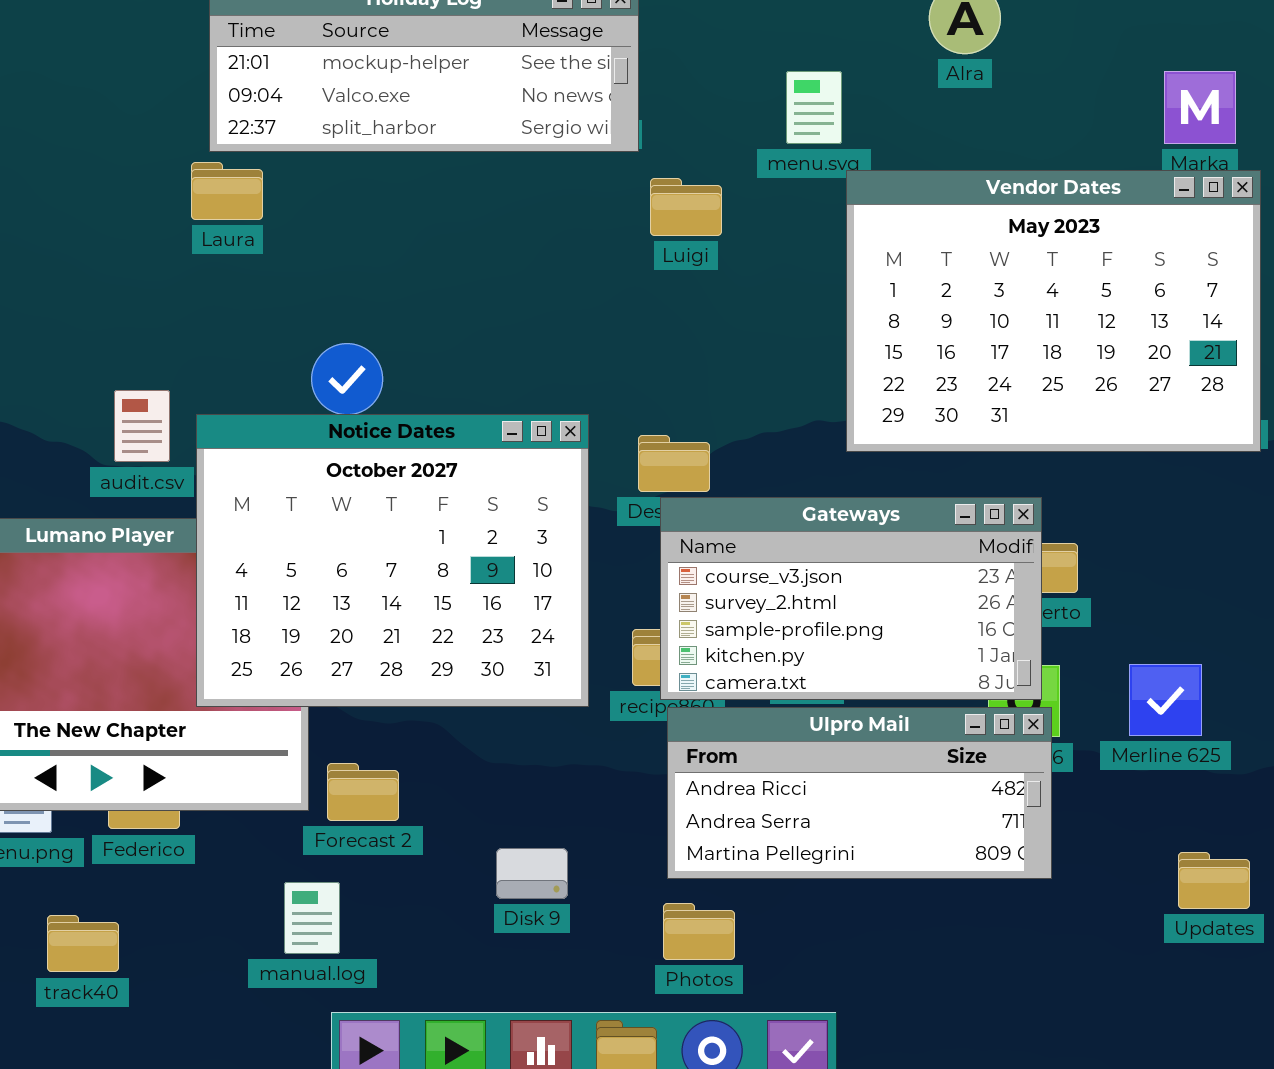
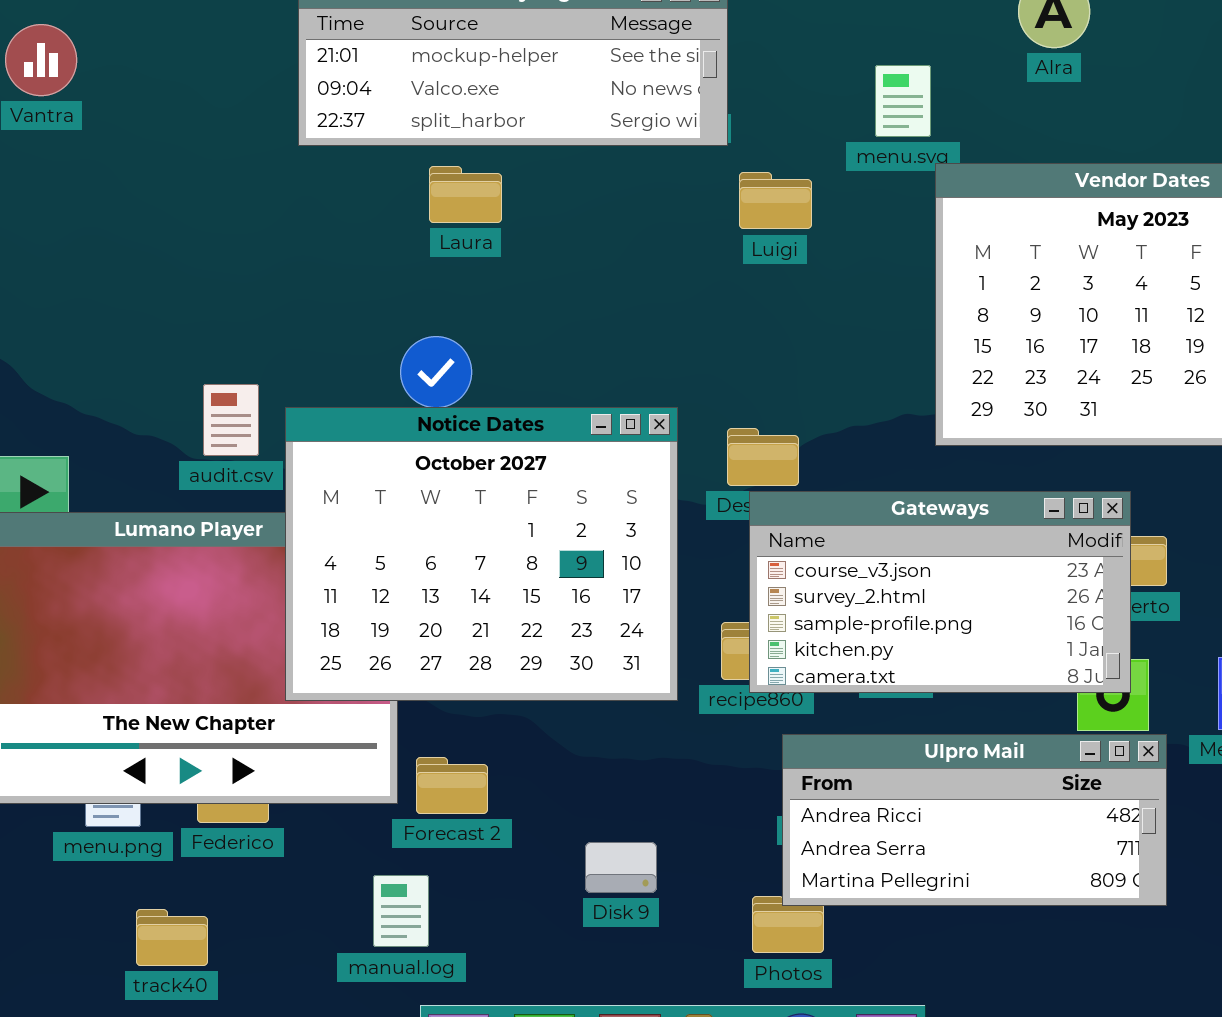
Laura: [191,162,263,220] -> [429,166,502,223], moved
Ulpro Mail: [667,707,1052,879] -> [782,734,1167,906], moved

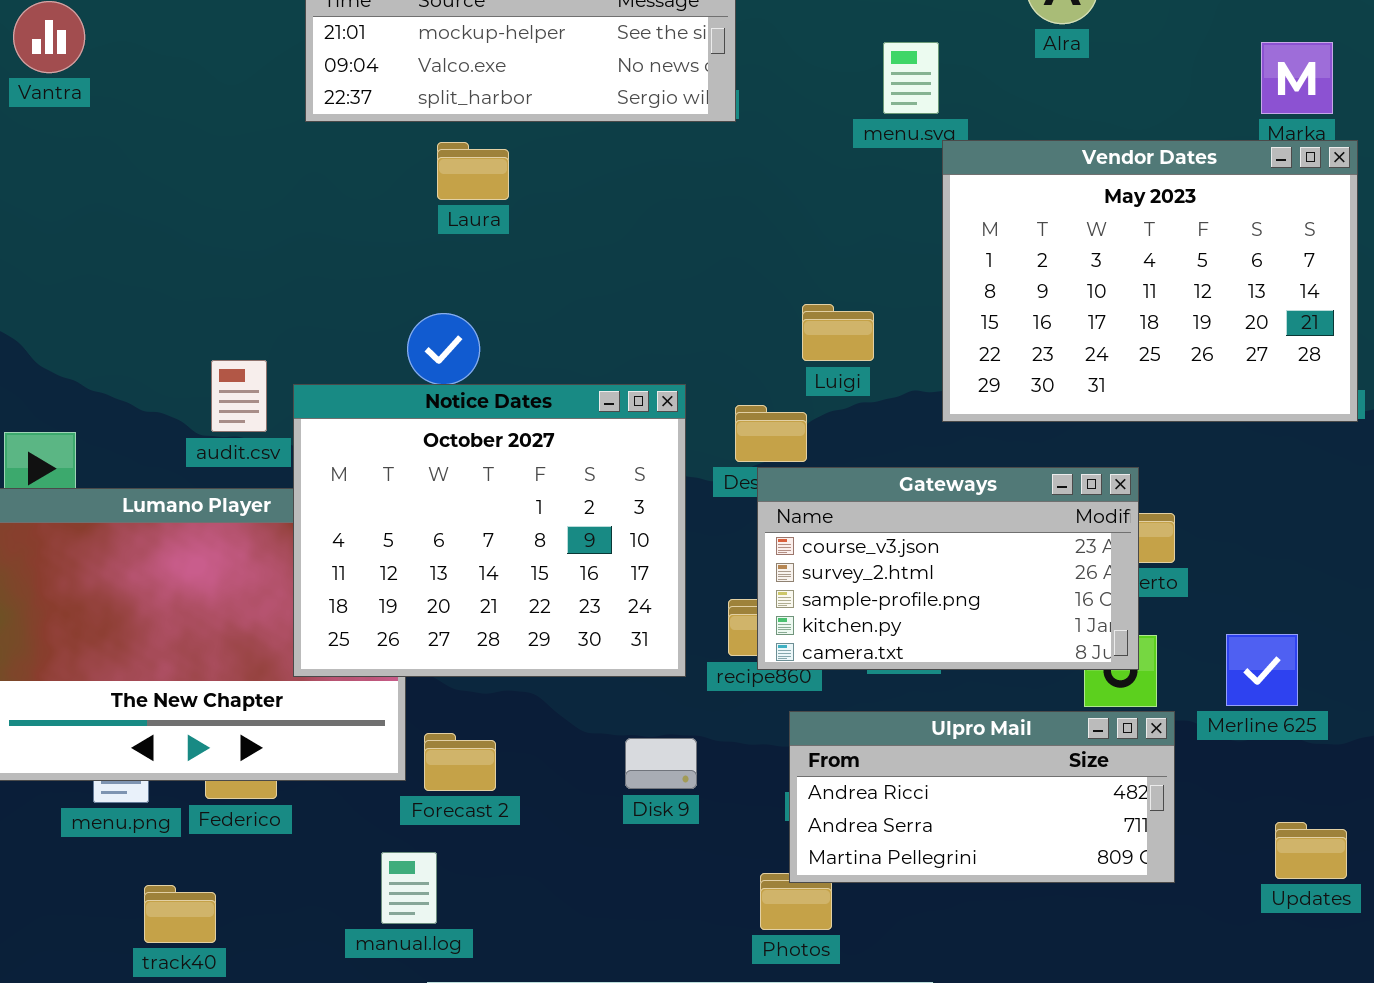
Luigi: [739,172,812,229] -> [802,304,874,361], moved
Disk 9: [585,842,657,893] -> [625,738,697,789], moved

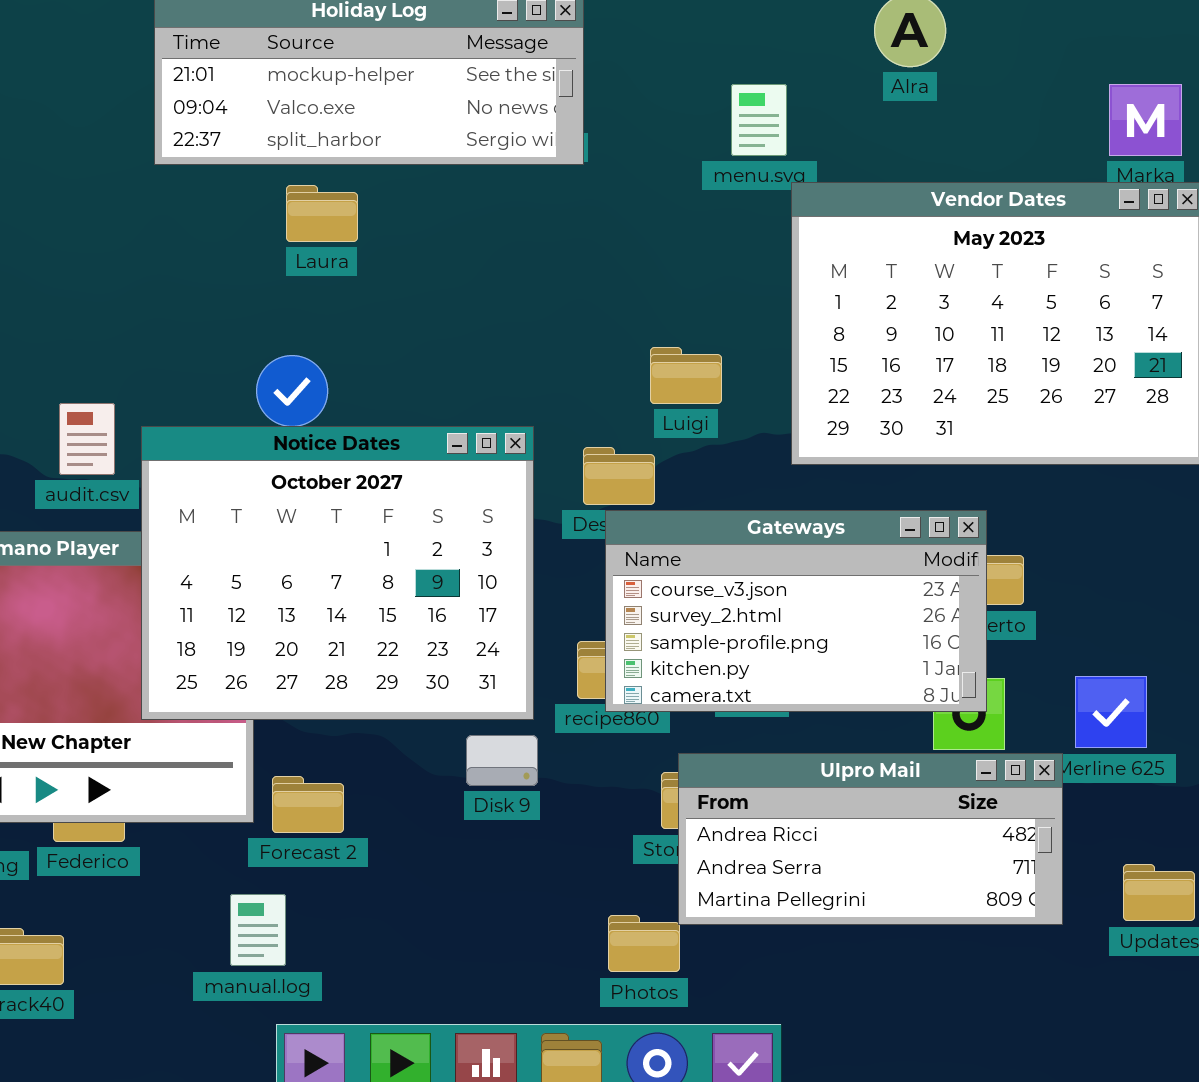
Ulpro Mail: [789,711,1175,883] -> [678,753,1063,925], moved
Disk 9: [625,738,697,789] -> [466,735,538,786], moved

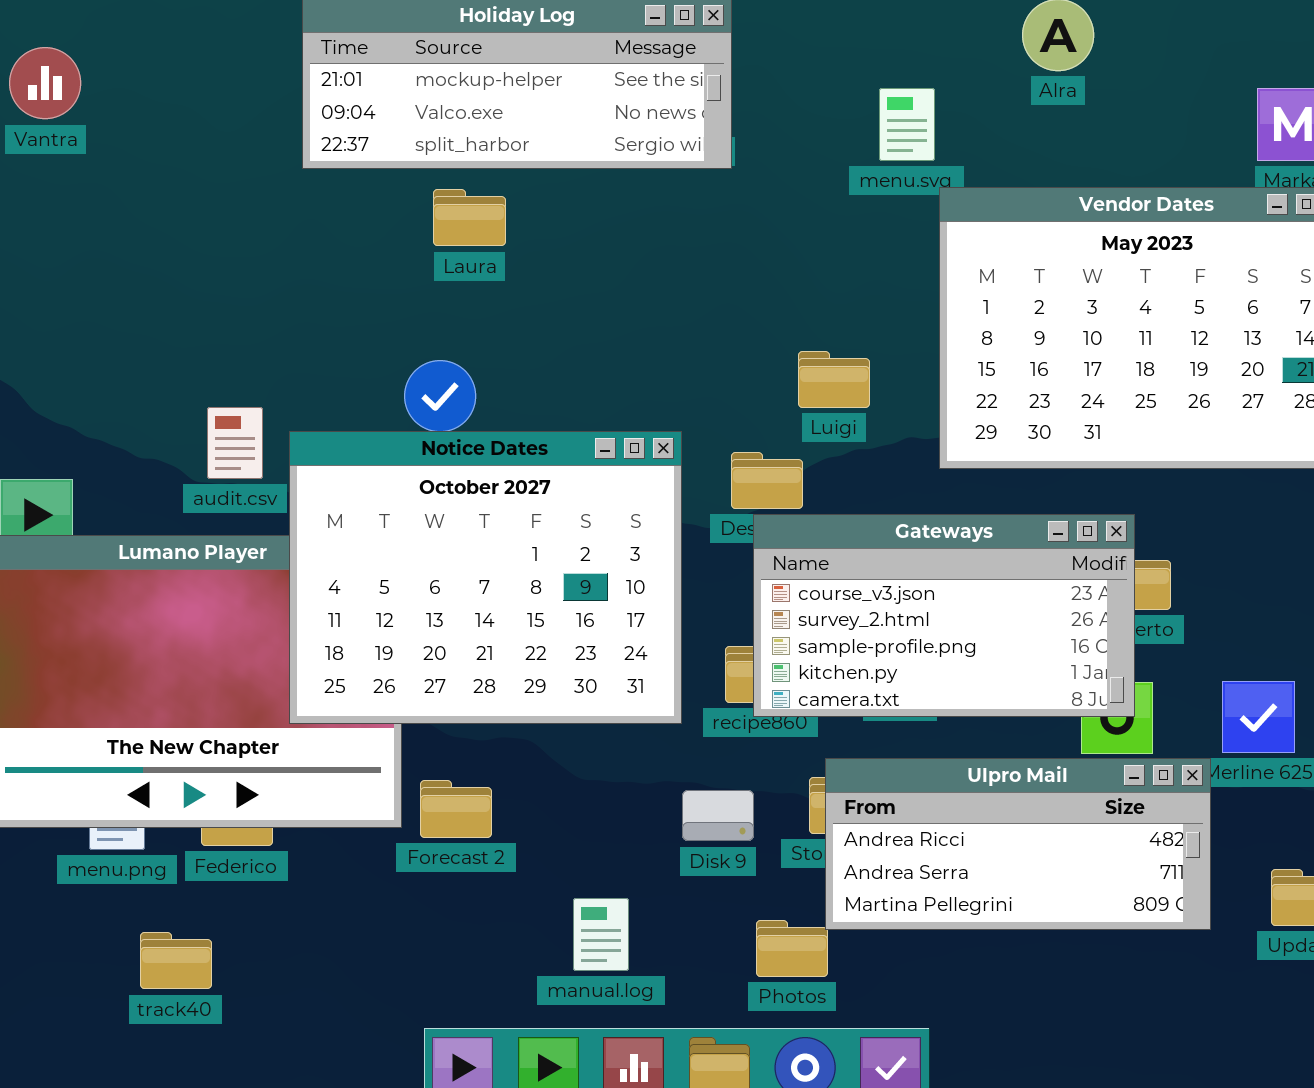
Disk 9: [466,735,538,786] -> [682,790,754,841], moved
manual.log: [230,894,286,966] -> [573,898,629,971], moved

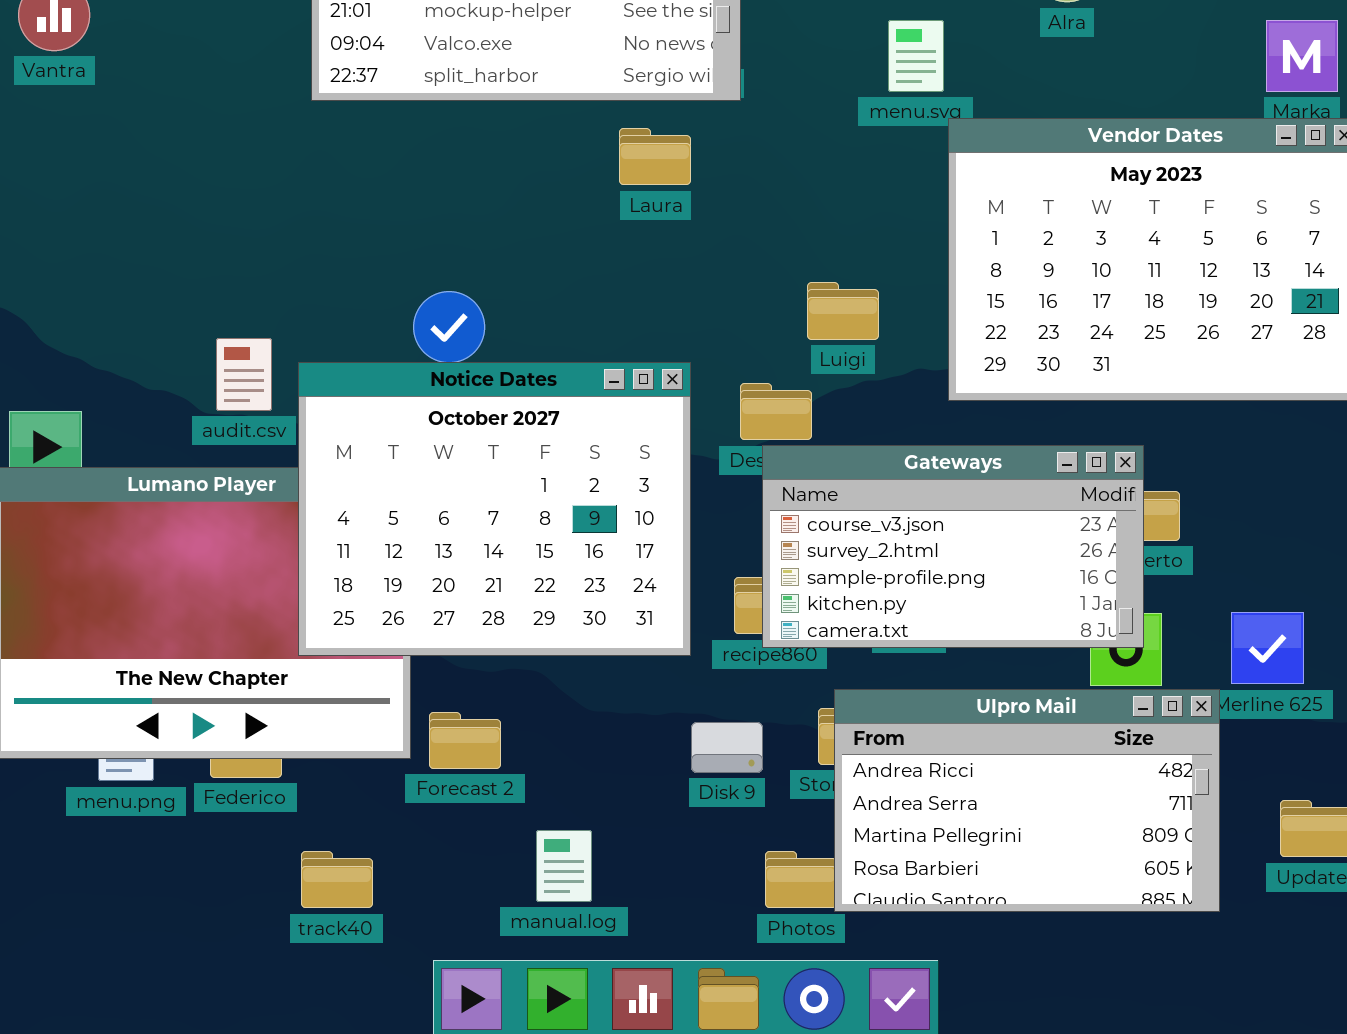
Laura: [433,189,506,246] -> [619,128,691,185], moved
Ulpro Mail: [825,758,1211,930] -> [834,689,1220,912], resized
manual.log: [573,898,629,971] -> [536,830,592,902], moved
track40: [140,932,212,989] -> [301,851,373,908], moved

